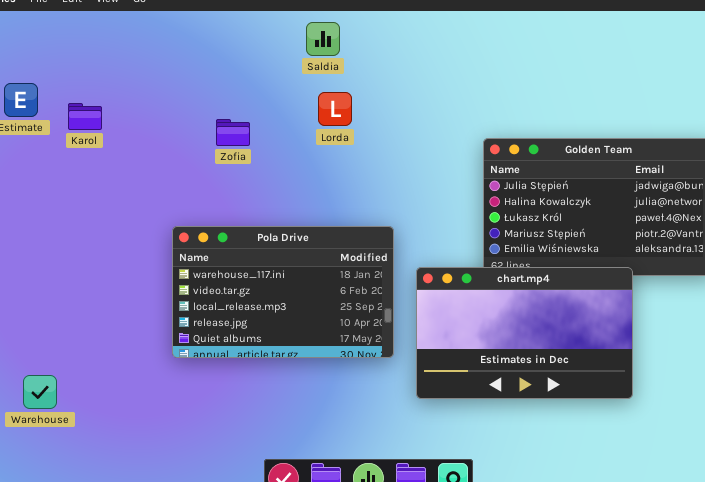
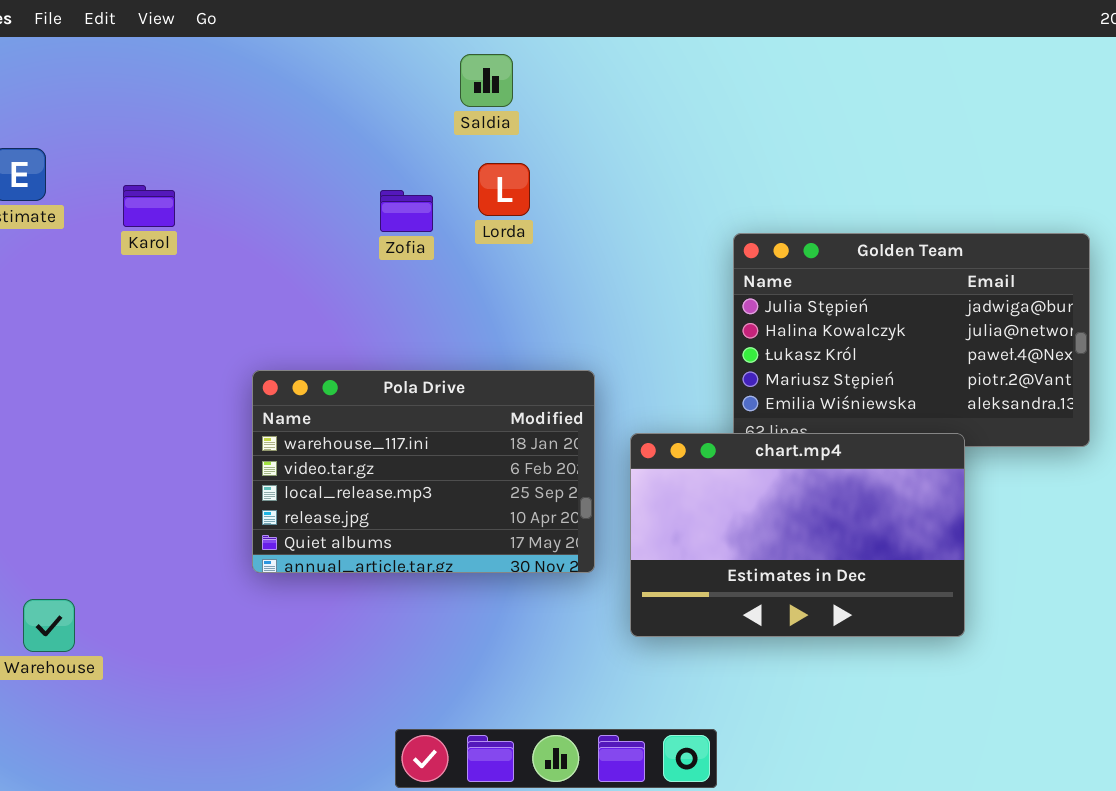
Karol: [68,103,102,130] -> [123,185,175,227], moved
Zofia: [216,119,250,146] -> [380,190,433,232], moved

